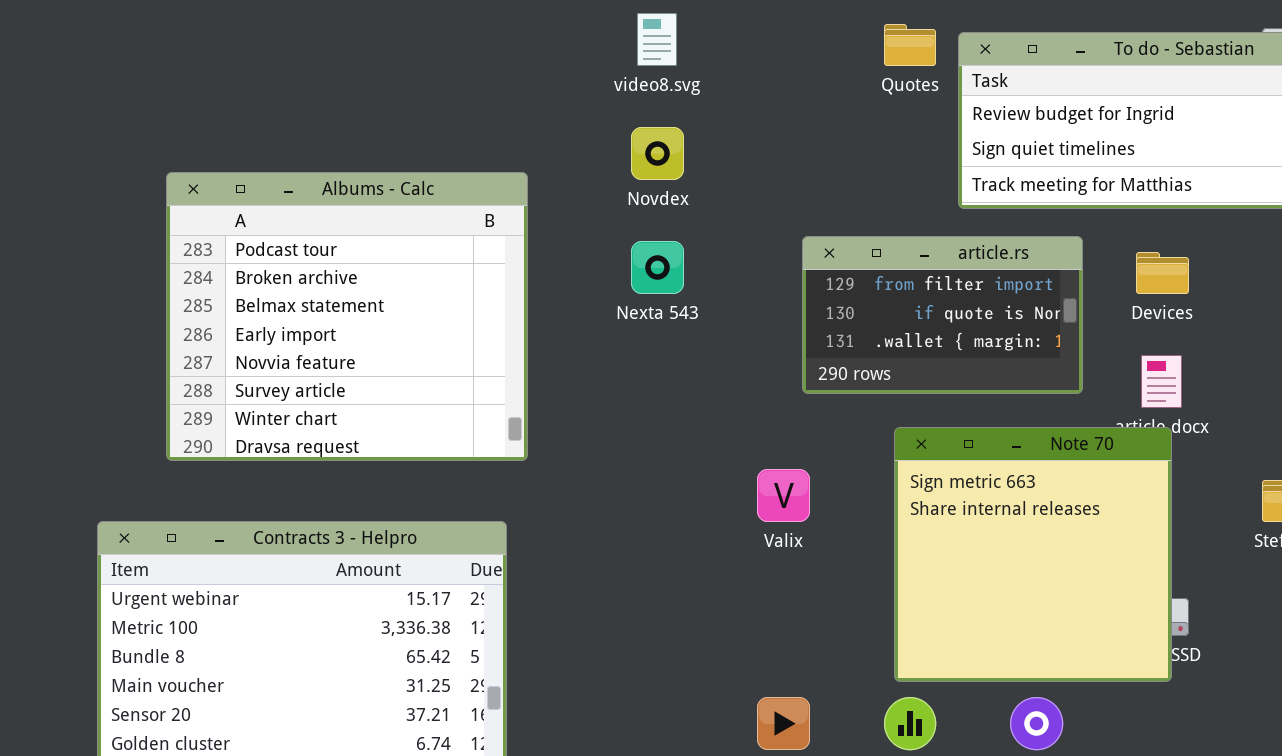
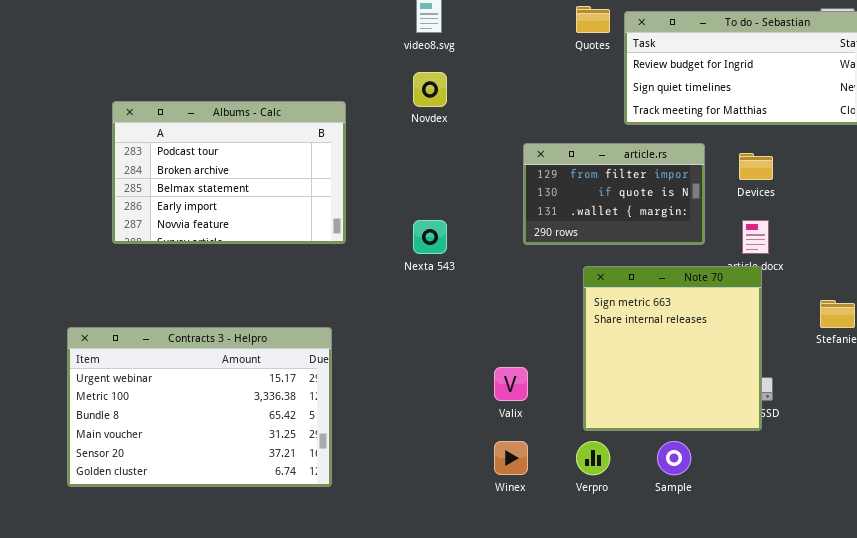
Albums - Calc: [166,172,528,461] -> [112,101,346,244], resized
Nexta 543: [631,241,684,294] -> [413,220,447,254], moved
Valix: [757,469,810,522] -> [494,367,528,401], moved

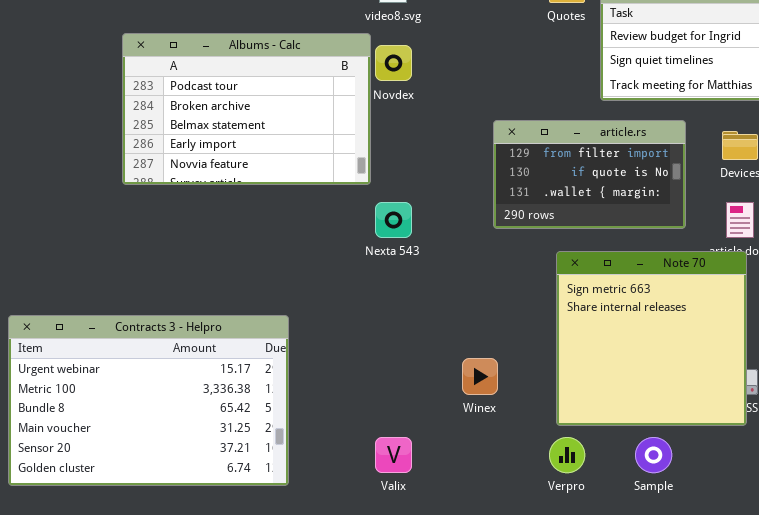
Albums - Calc: [112,101,346,244] -> [122,33,371,185], moved
Valix: [494,367,528,401] -> [375,437,412,473], moved
Winex: [494,441,528,475] -> [462,358,498,395], moved

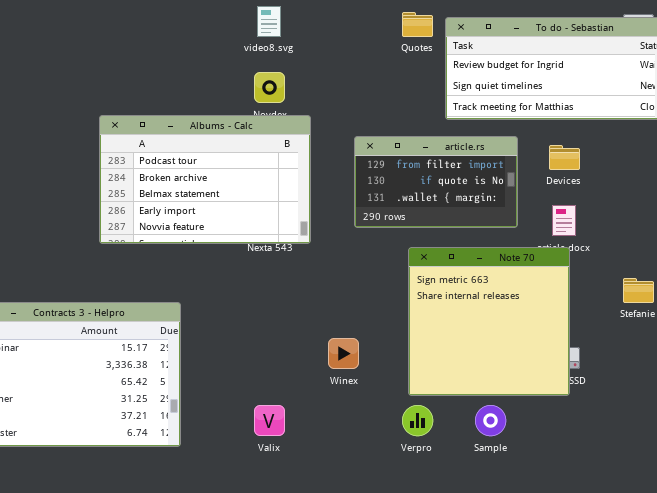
Albums - Calc: [122,33,371,185] -> [99,115,311,244], moved

